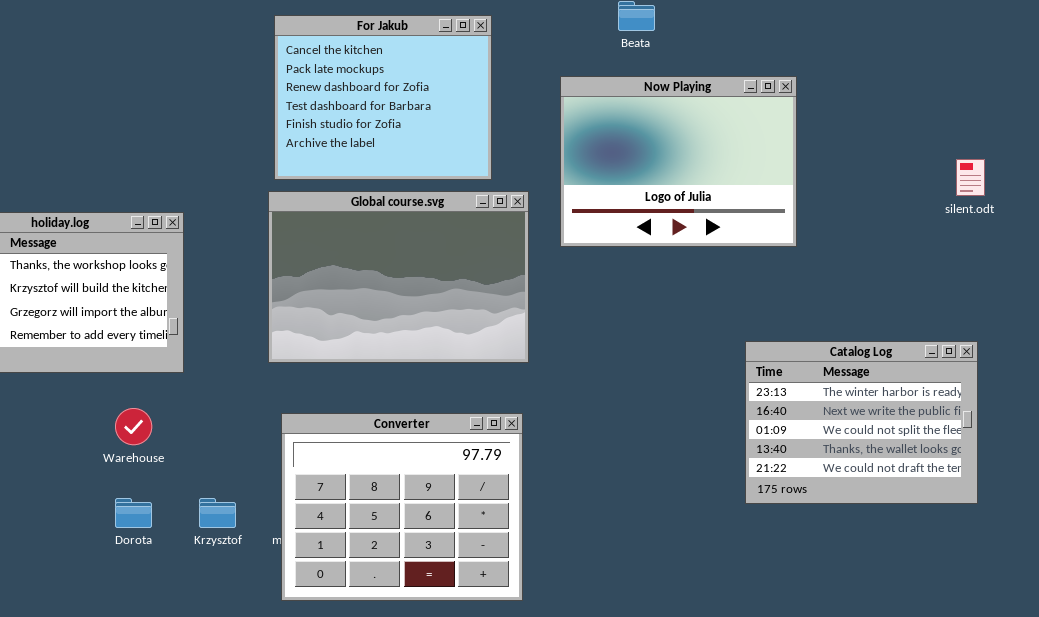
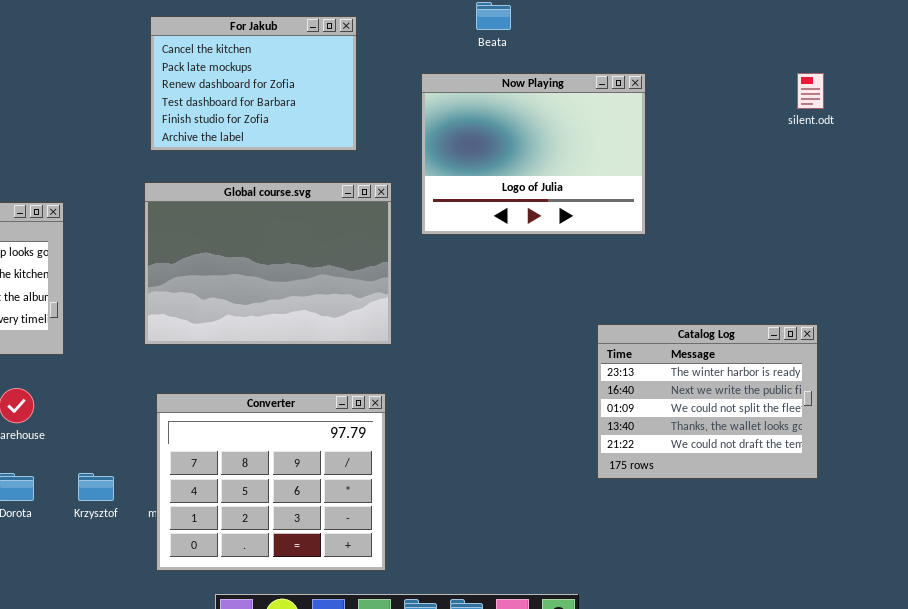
For Jakub: [274,15,492,180] -> [150,16,357,151], resized
silent.odt: [956,159,985,196] -> [797,73,824,109], moved

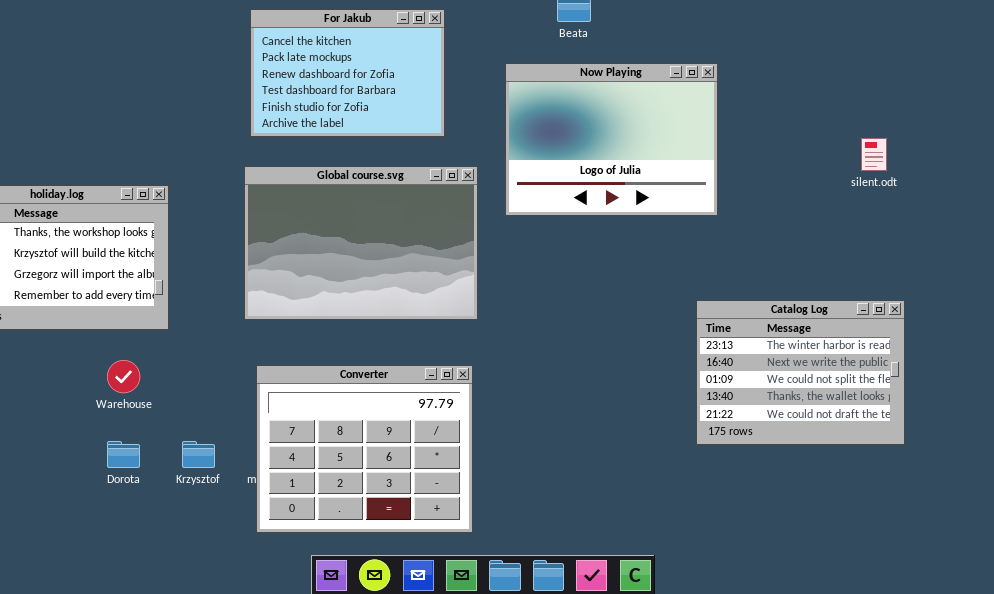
silent.odt: [797,73,824,109] -> [861,138,887,171], moved
Catalog Log: [597,324,818,479] -> [696,300,905,445], moved

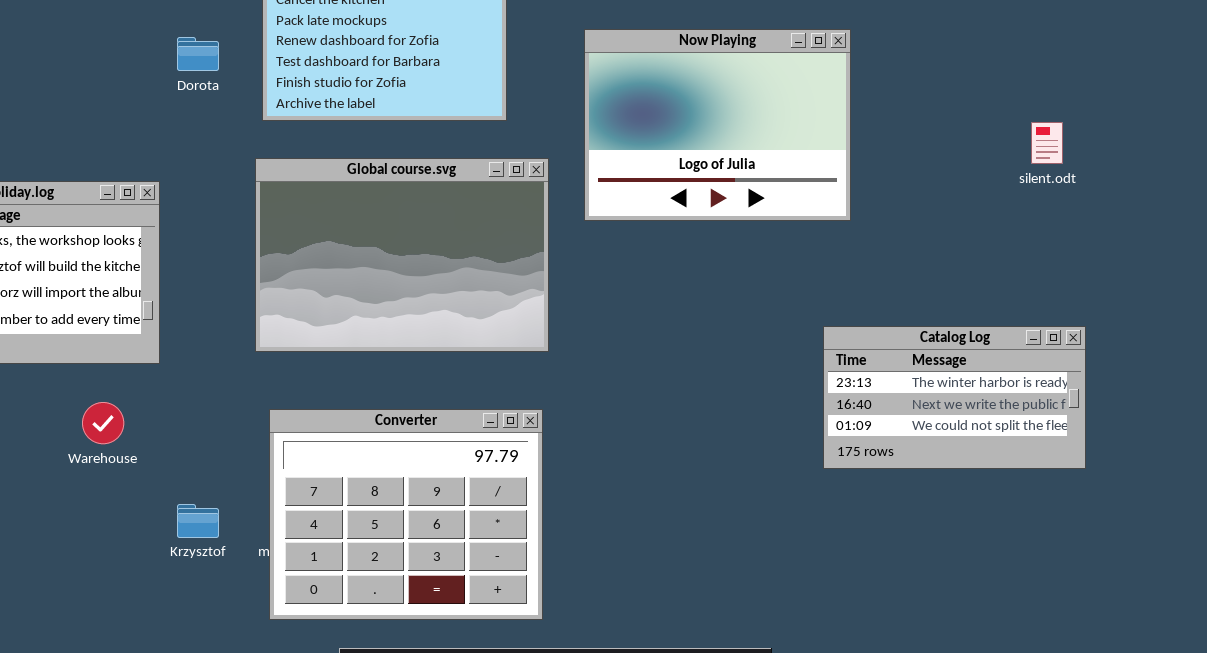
Catalog Log: [696,300,905,445] -> [823,326,1086,469], resized
Dorota: [107,441,140,468] -> [177,37,219,71], moved

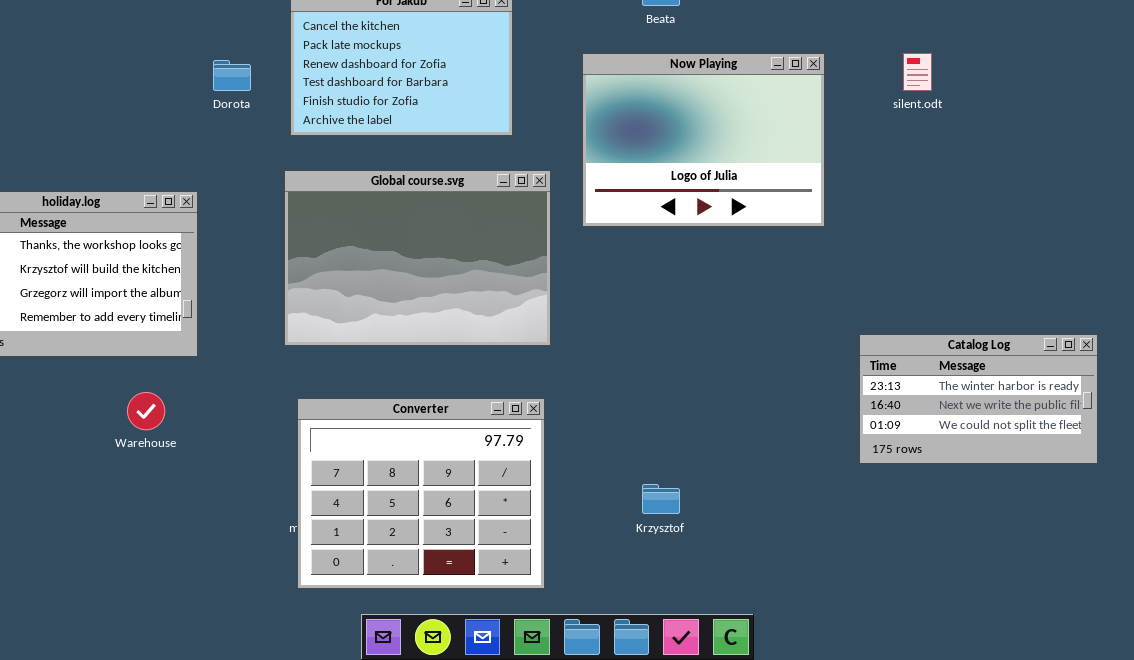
silent.odt: [1031,122,1063,164] -> [903,53,932,91], moved
Catalog Log: [823,326,1086,469] -> [859,334,1098,464], moved
Krzysztof: [177,504,219,538] -> [642,484,680,514], moved

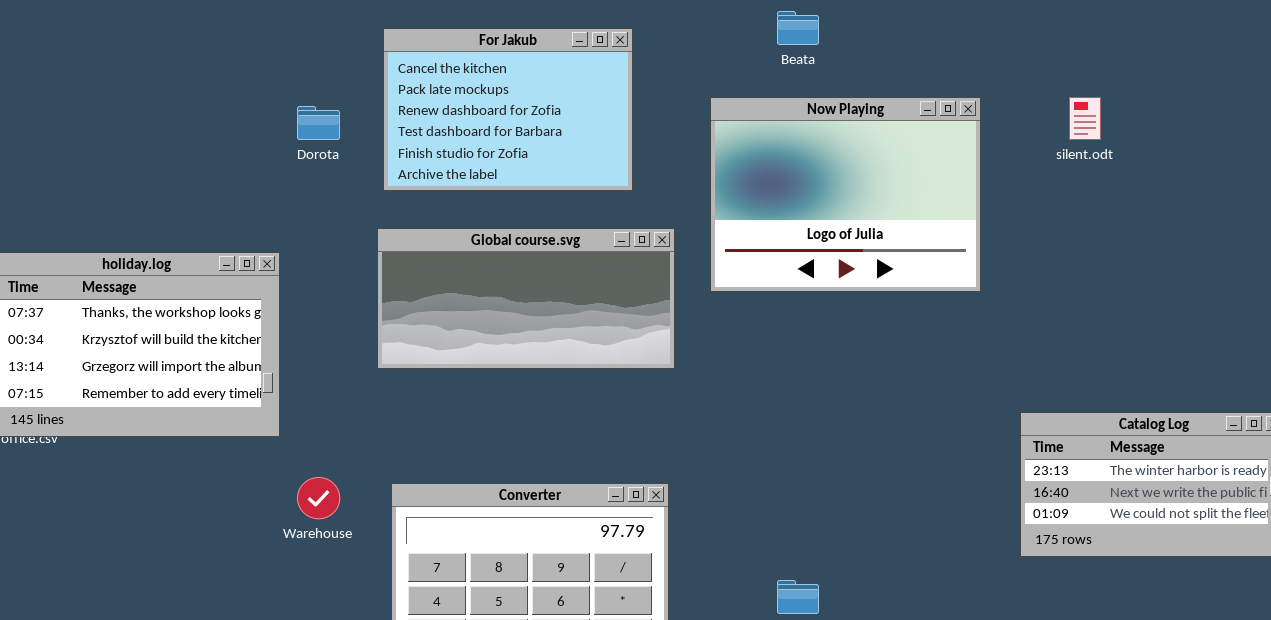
Global course.svg: [284,170,551,346] -> [377,228,675,369], resized
Warehouse: [127,392,165,430] -> [297,477,340,519], moved

